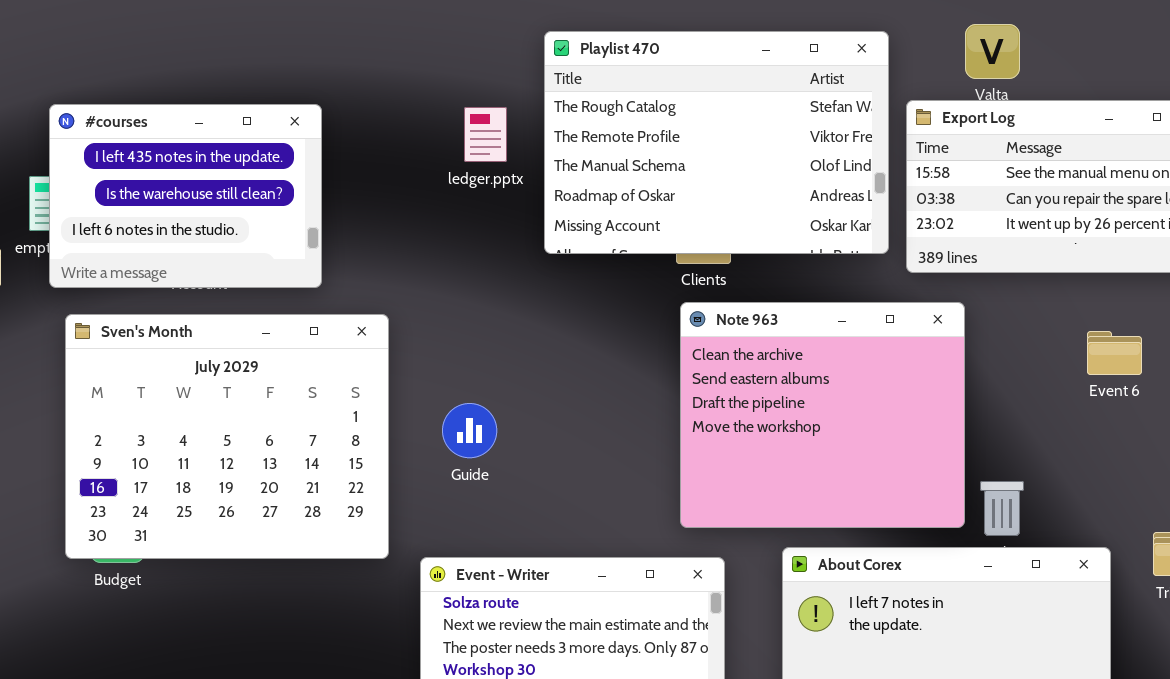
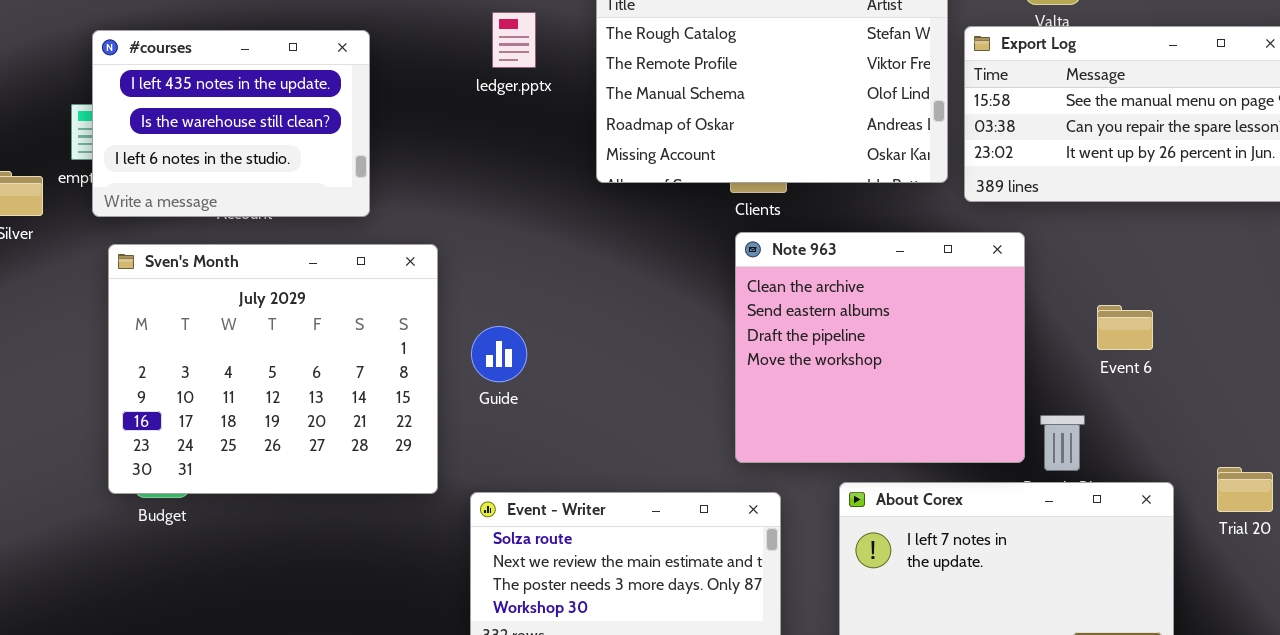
ledger.pptx: [464,107,507,162] -> [492,12,536,68], moved
Event 6: [1087,331,1142,375] -> [1097,305,1153,350], moved
Guide: [442,403,497,458] -> [471,326,527,382], moved

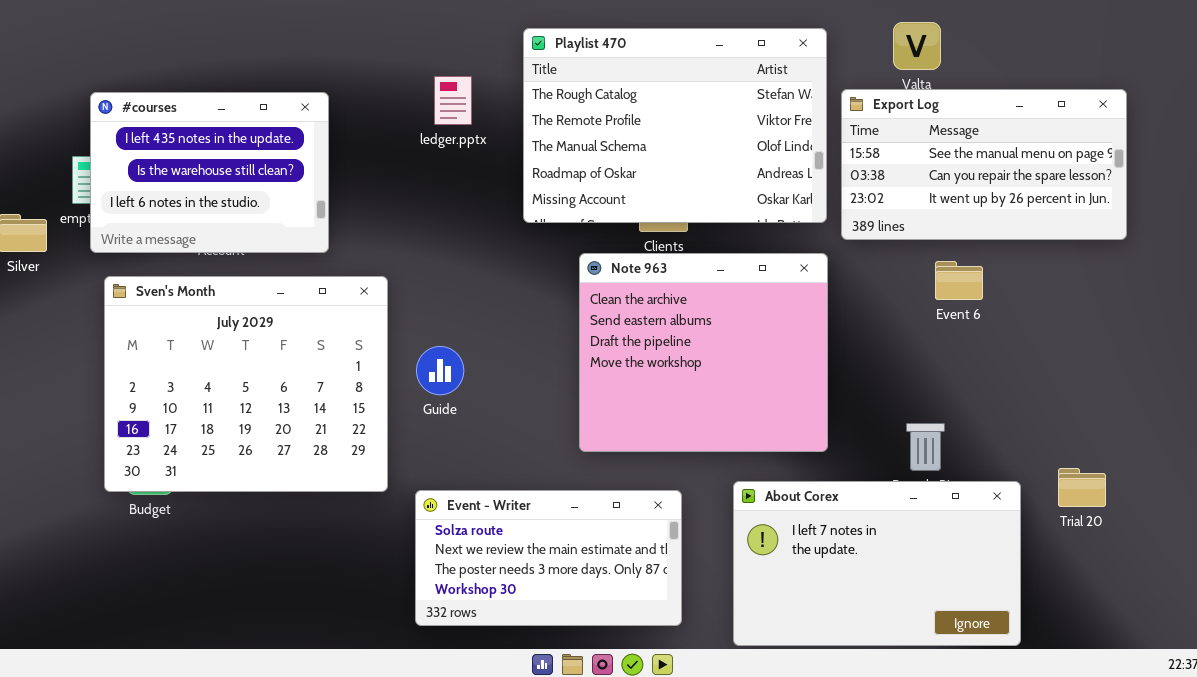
Note 963: [735,232,1025,463] -> [579,253,828,452], moved
Event 6: [1097,305,1153,350] -> [935,261,983,300], moved

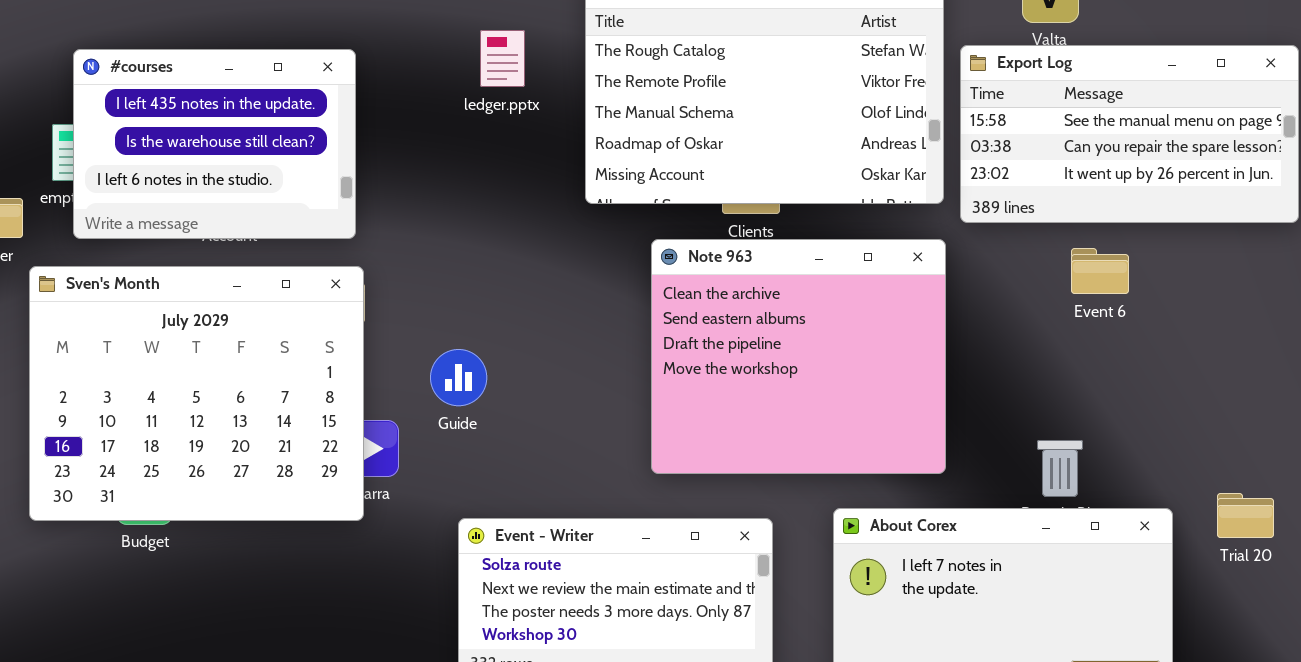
Sven's Month: [104,276,388,492] -> [29,266,364,521], moved
Guide: [416,346,464,395] -> [430,349,487,406], moved

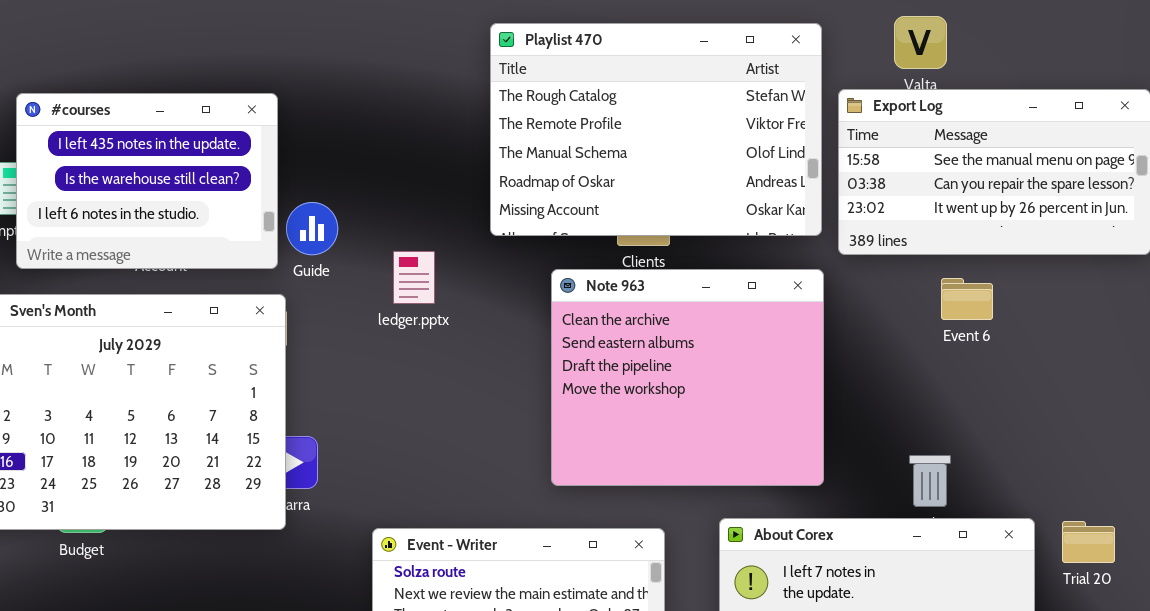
ledger.pptx: [480,30,525,87] -> [393,251,435,304], moved
Guide: [430,349,487,406] -> [286,202,338,255], moved
Trial 20: [1217,493,1274,538] -> [1062,521,1115,563], moved

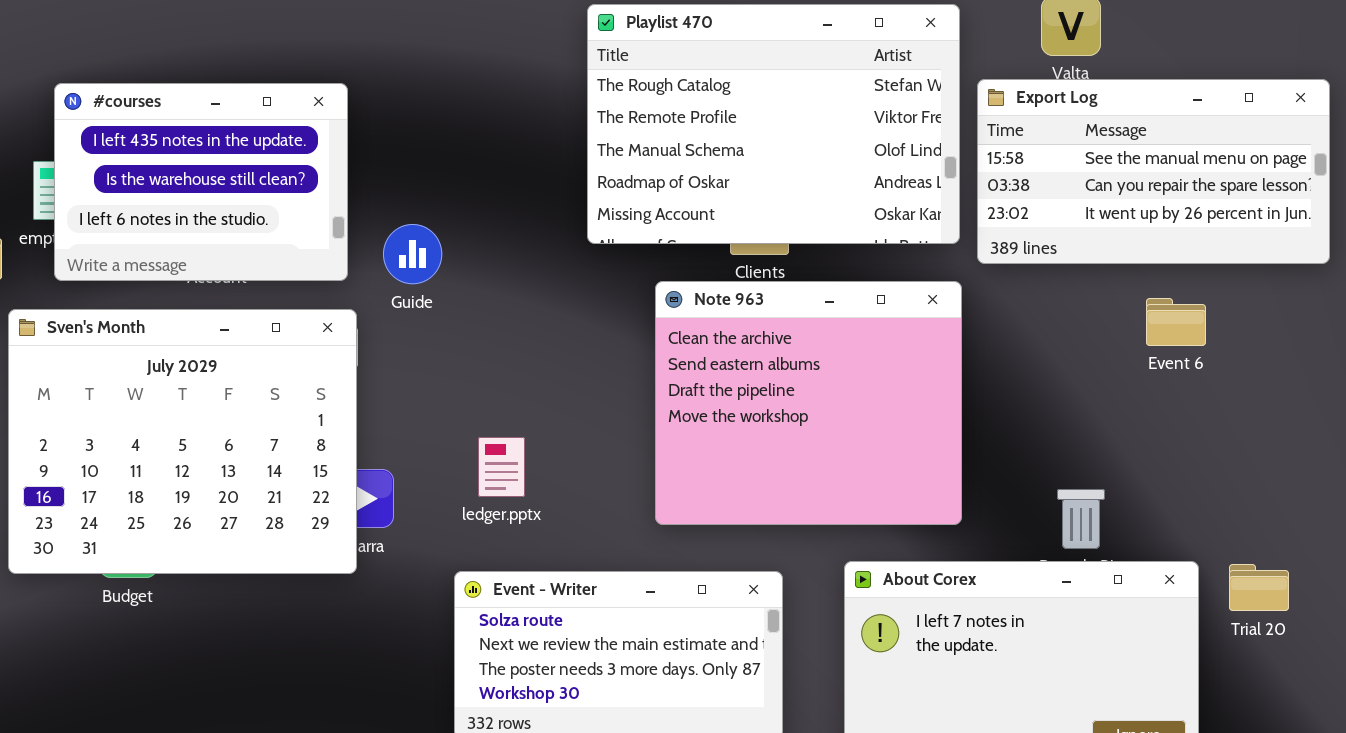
Guide: [286,202,338,255] -> [383,224,442,284], moved
ledger.pptx: [393,251,435,304] -> [478,437,525,497], moved
Event 6: [941,278,993,320] -> [1146,298,1206,346], moved

